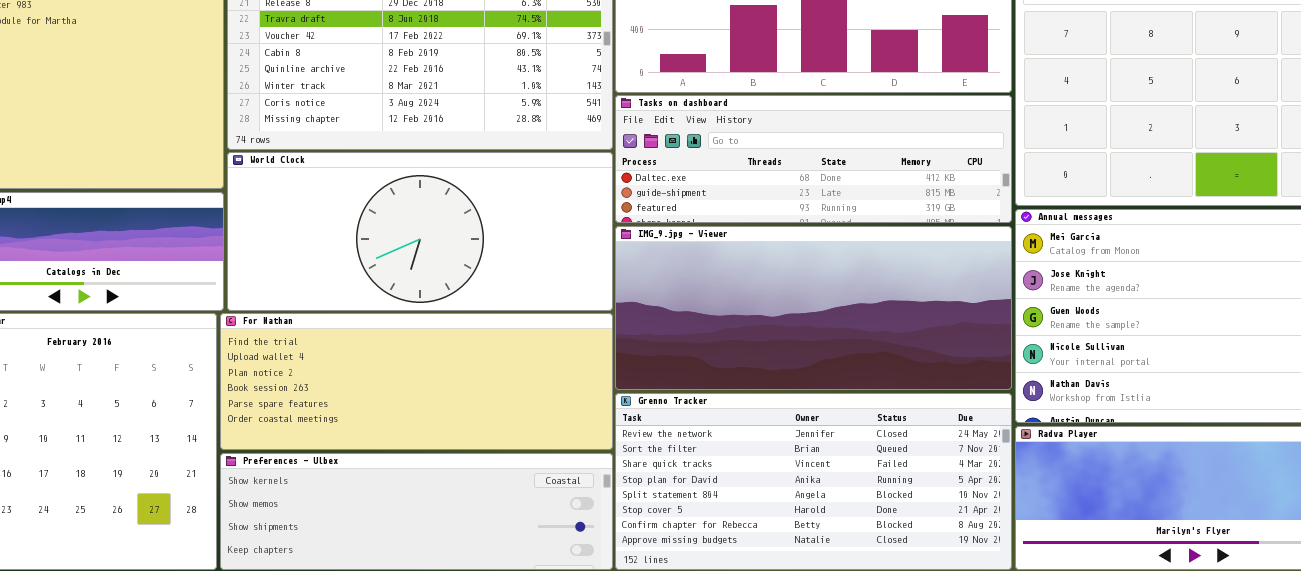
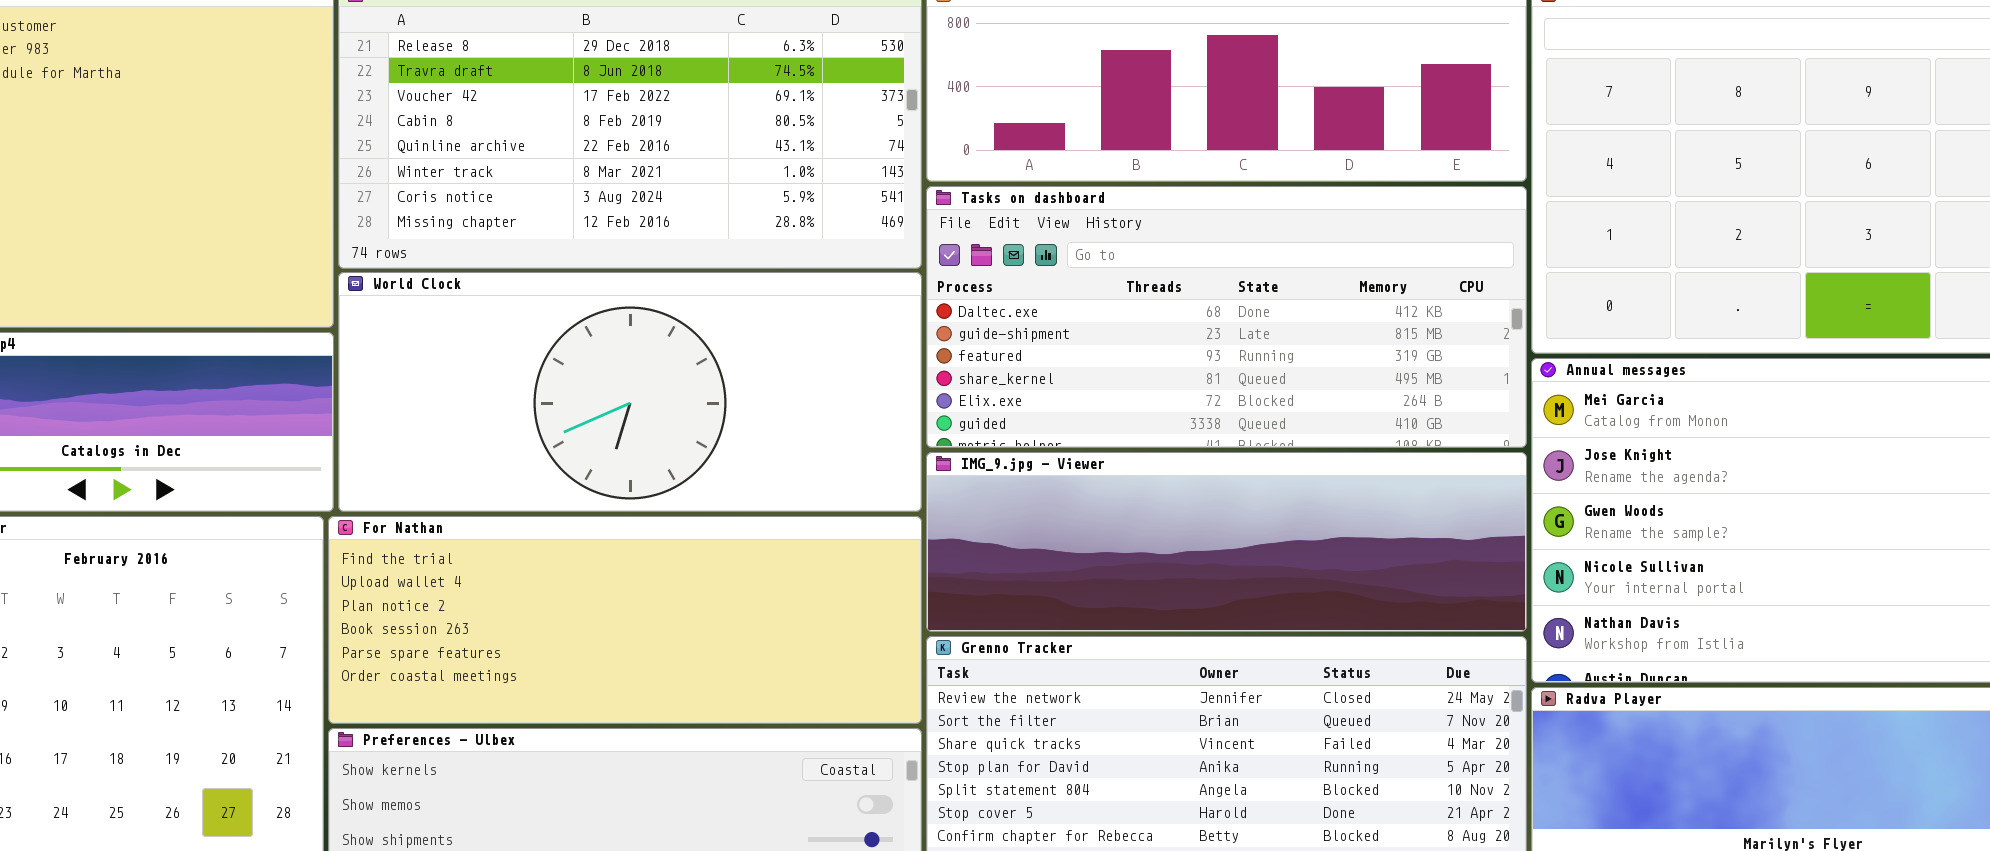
Tasks on dashboard: [615,95,1012,223] -> [926,186,1527,448], resized
IMG_9.jpg - Viewer: [615,226,1012,390] -> [926,452,1527,632], resized

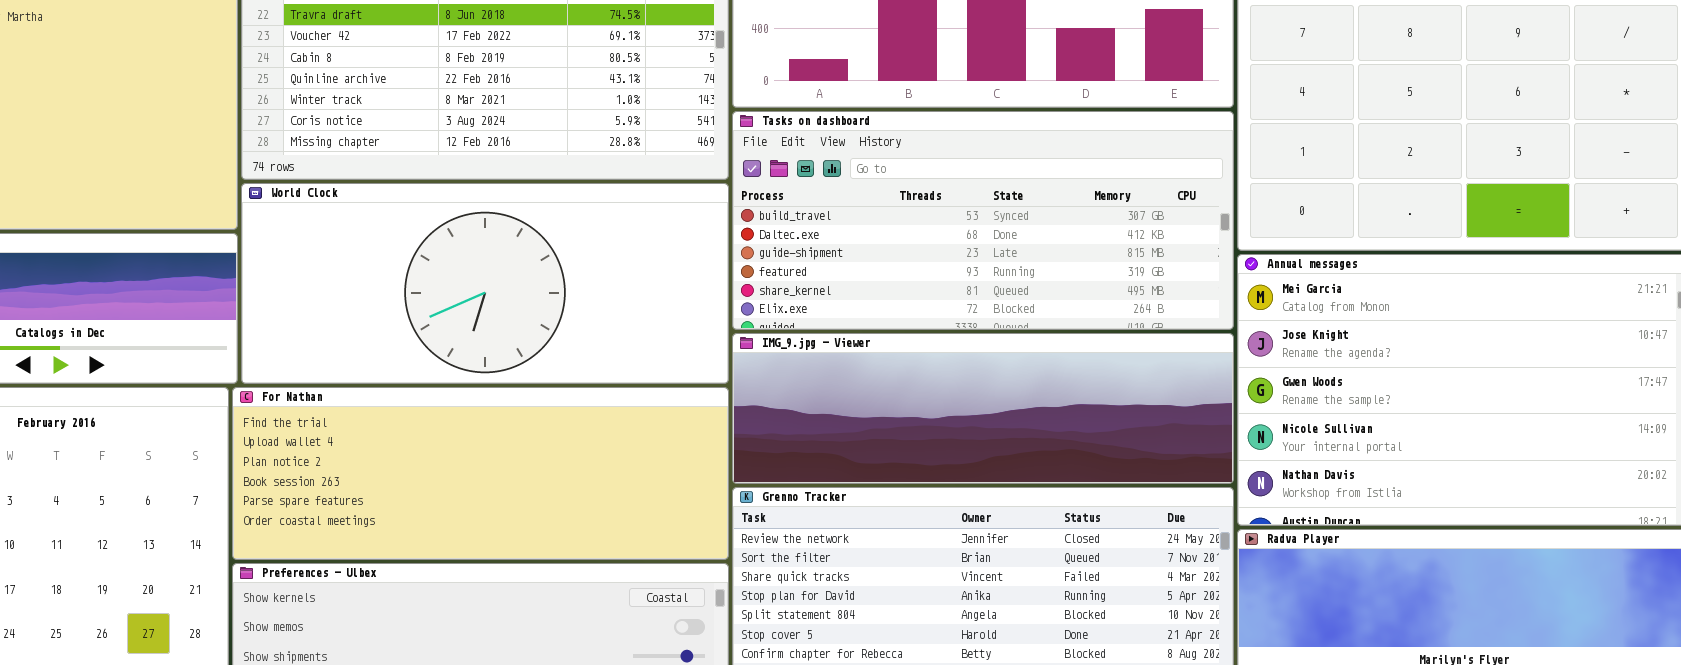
Tasks on dashboard: [926,186,1527,448] -> [732,111,1234,330], scrolled up 1 row

